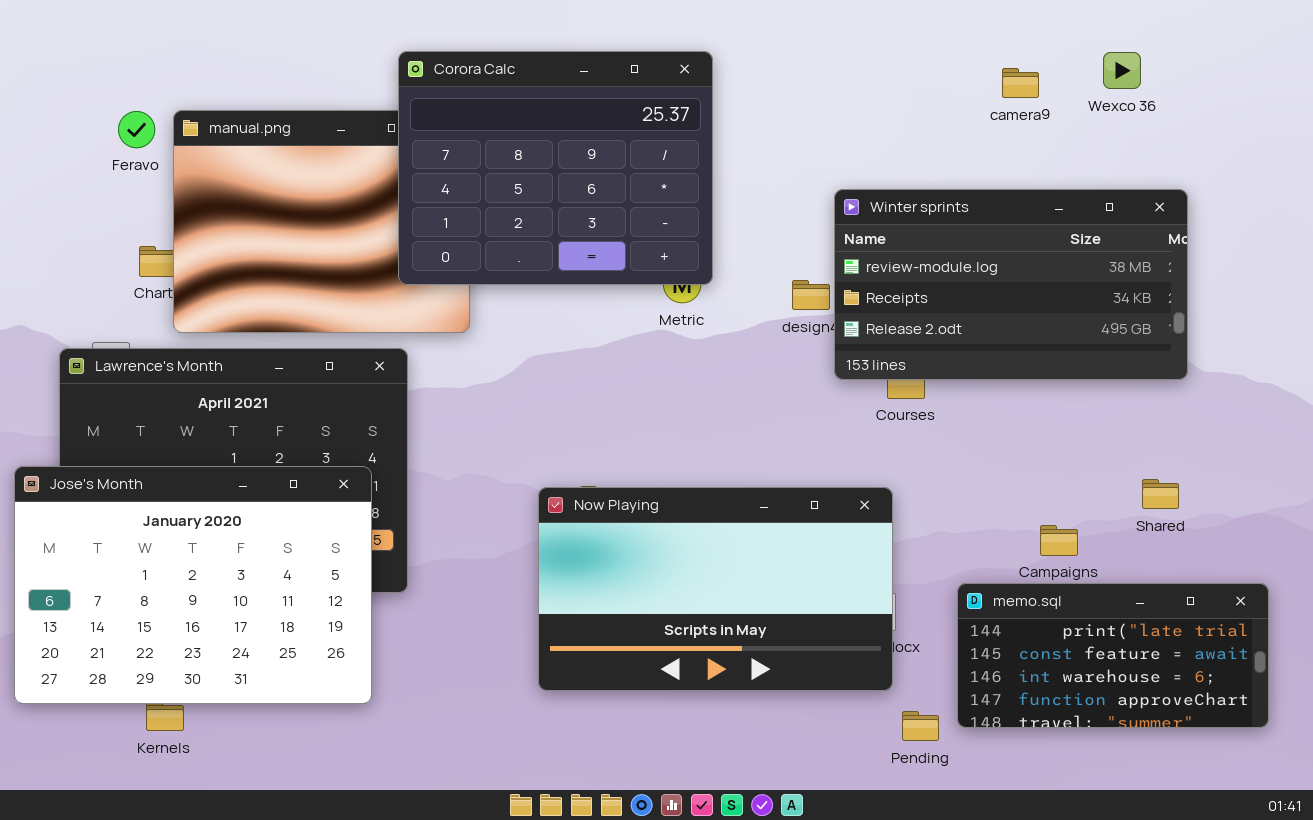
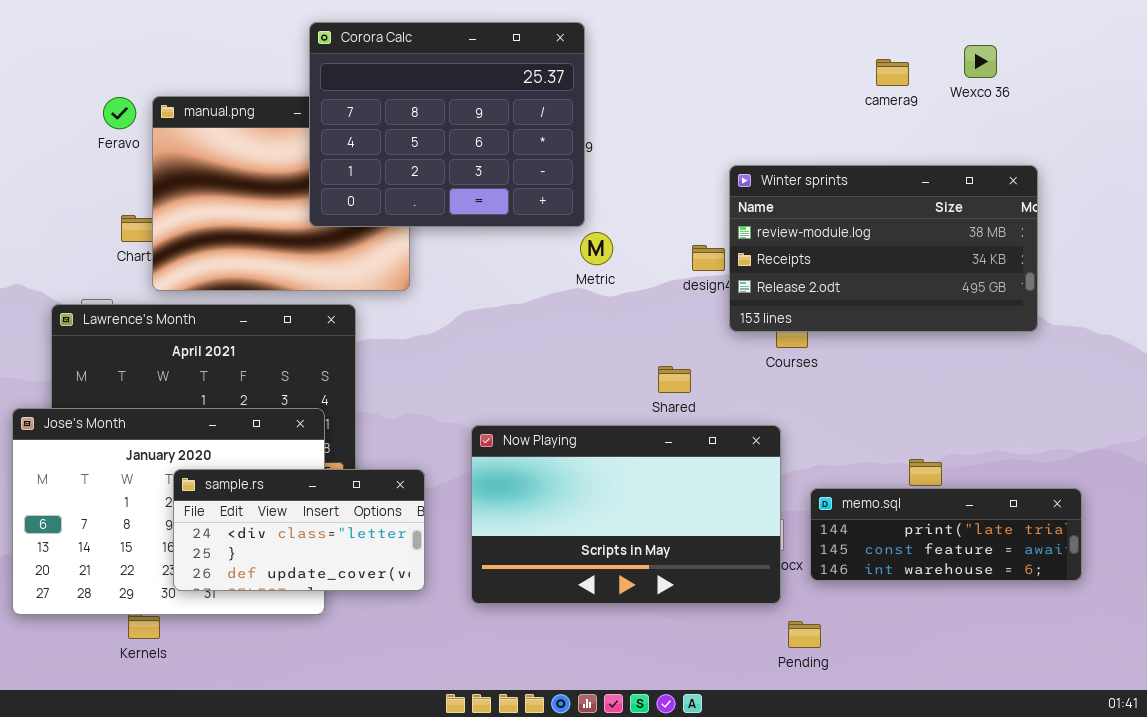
Corora Calc: [398,51,713,285] -> [309,22,585,227], moved
Shared: [1142,479,1179,509] -> [658,366,691,393], moved
sample.rs: none -> [173,469,425,591], opened
memo.sql: [957,583,1269,728] -> [810,488,1082,581], moved, resized

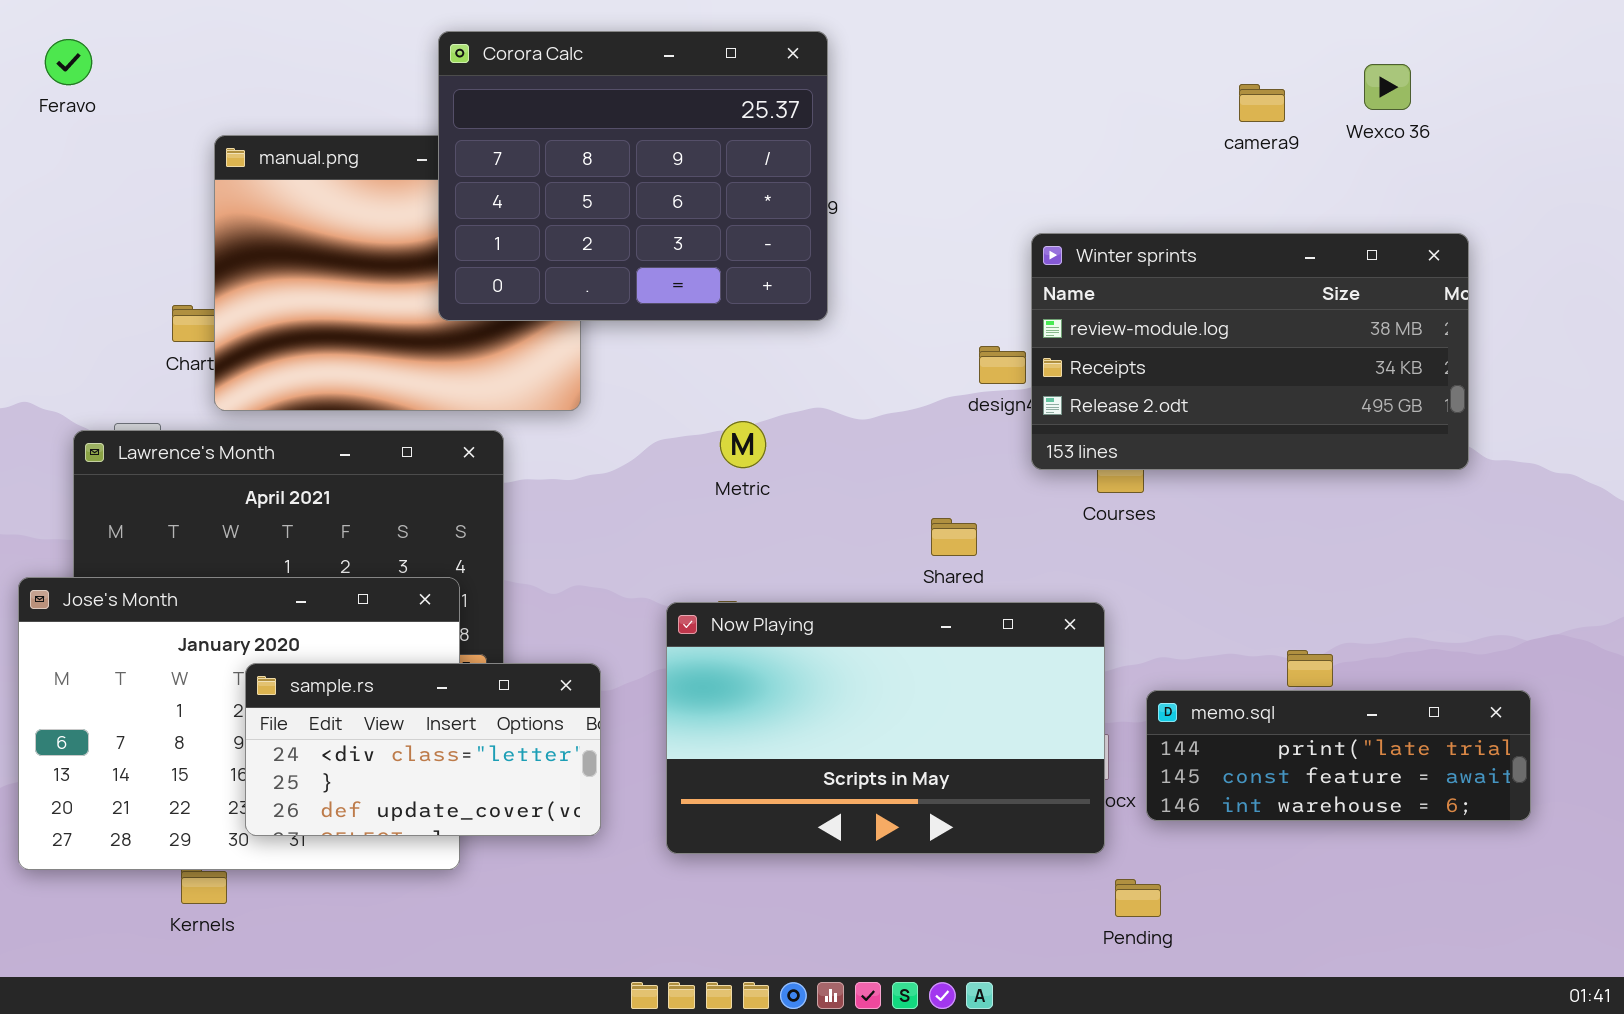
Feravo: [103,97,136,129] -> [45,39,92,85], moved
Metric: [580,232,613,265] -> [720,421,766,468], moved

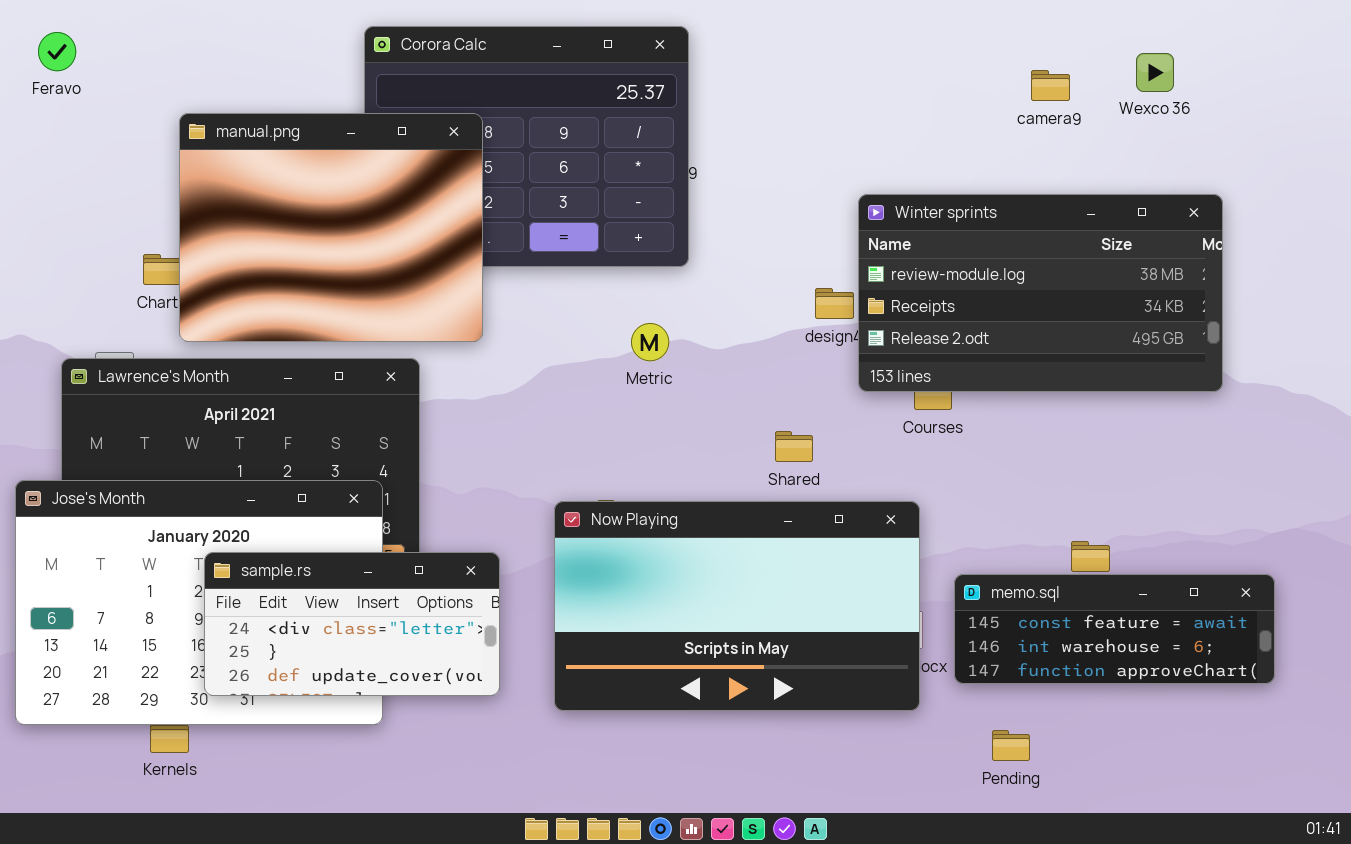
manual.png: [214,135,581,411] -> [179,113,483,342], raised
Metric: [720,421,766,468] -> [631,323,669,361], moved
memo.sql: [1146,690,1531,821] -> [954,574,1275,684], scrolled down 1 row
Pending: [1115,879,1161,917] -> [992,730,1030,761], moved

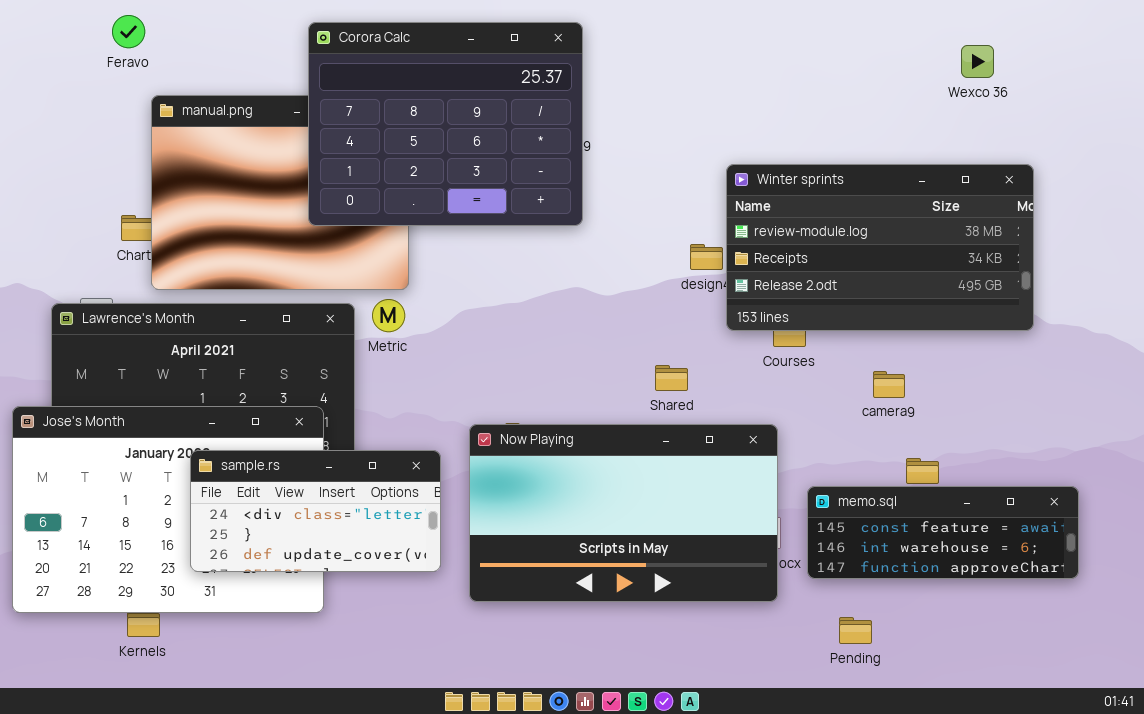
Corora Calc: [364,26,689,267] -> [308,22,583,226], raised
Feravo: [38,32,76,71] -> [112,15,145,48], moved
camera9: [1031,70,1070,101] -> [873,371,905,398], moved
Metric: [631,323,669,361] -> [372,299,405,332], moved
sample.rs: [204,552,500,696] -> [190,450,441,572], moved

